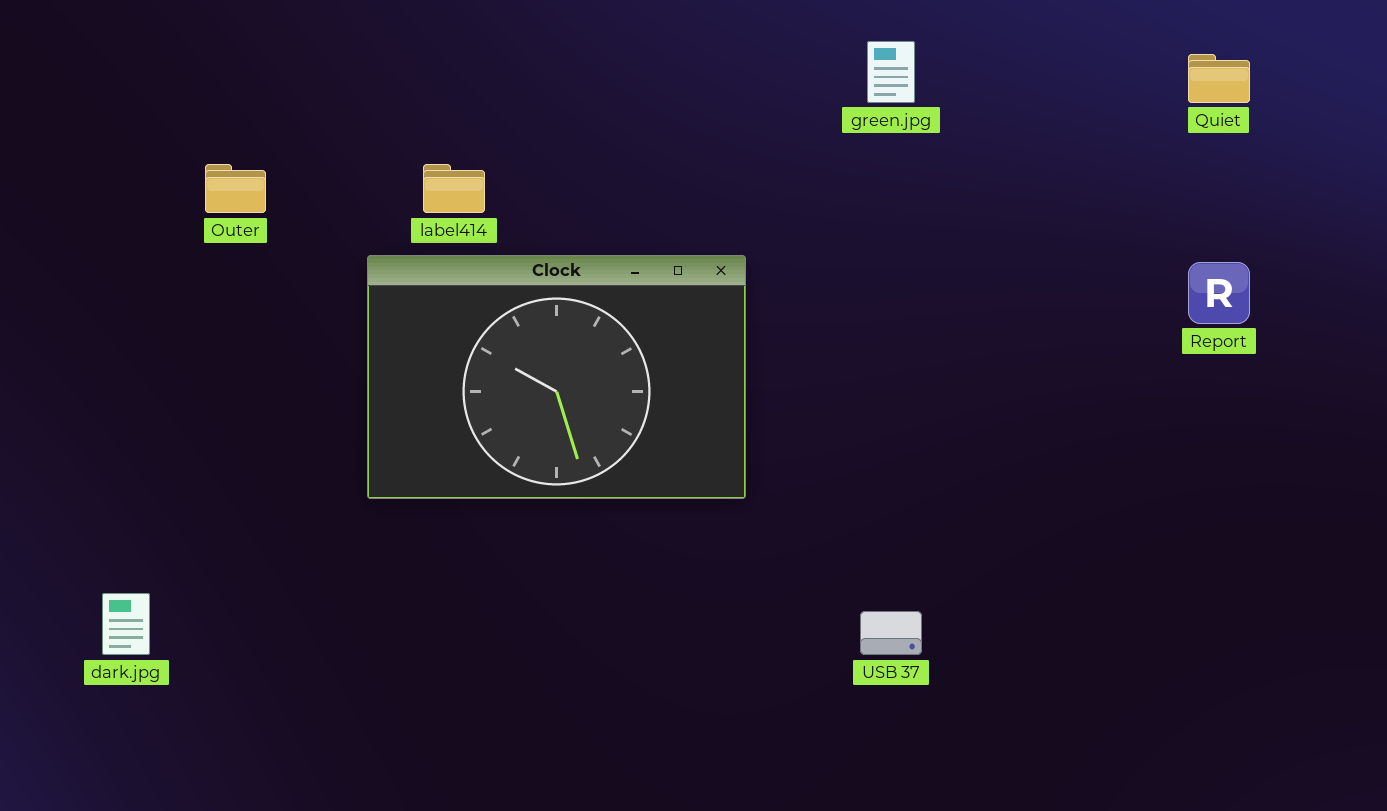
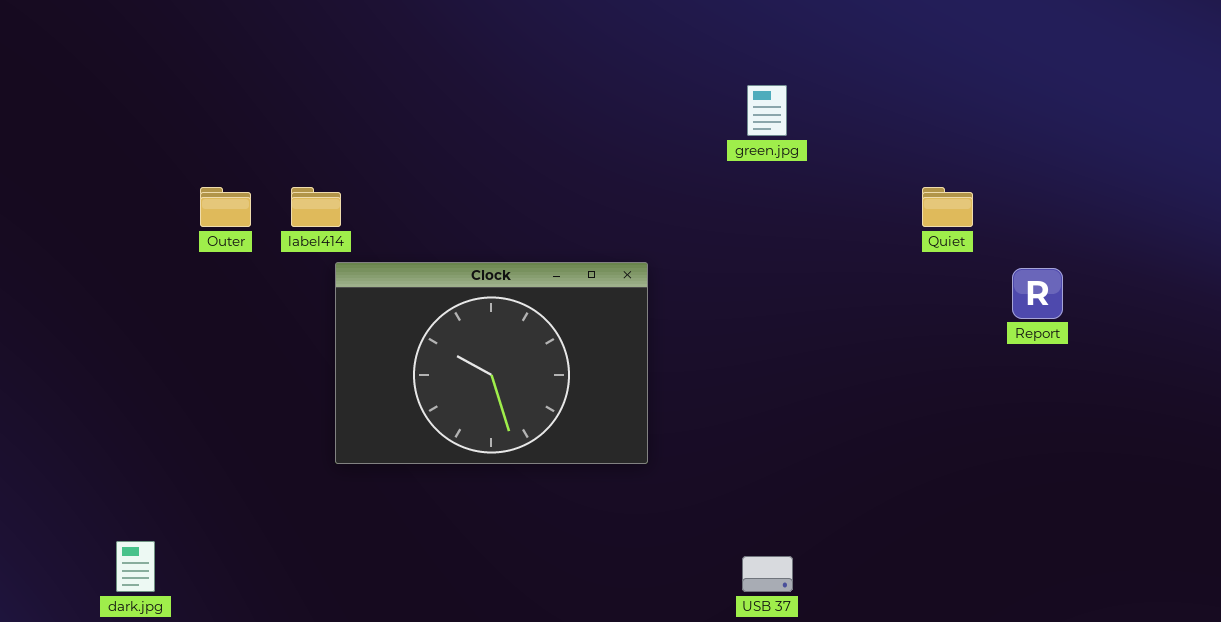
Quiet: [1188,54,1250,103] -> [922,187,973,227], moved
label414: [423,164,485,213] -> [291,187,341,227], moved

